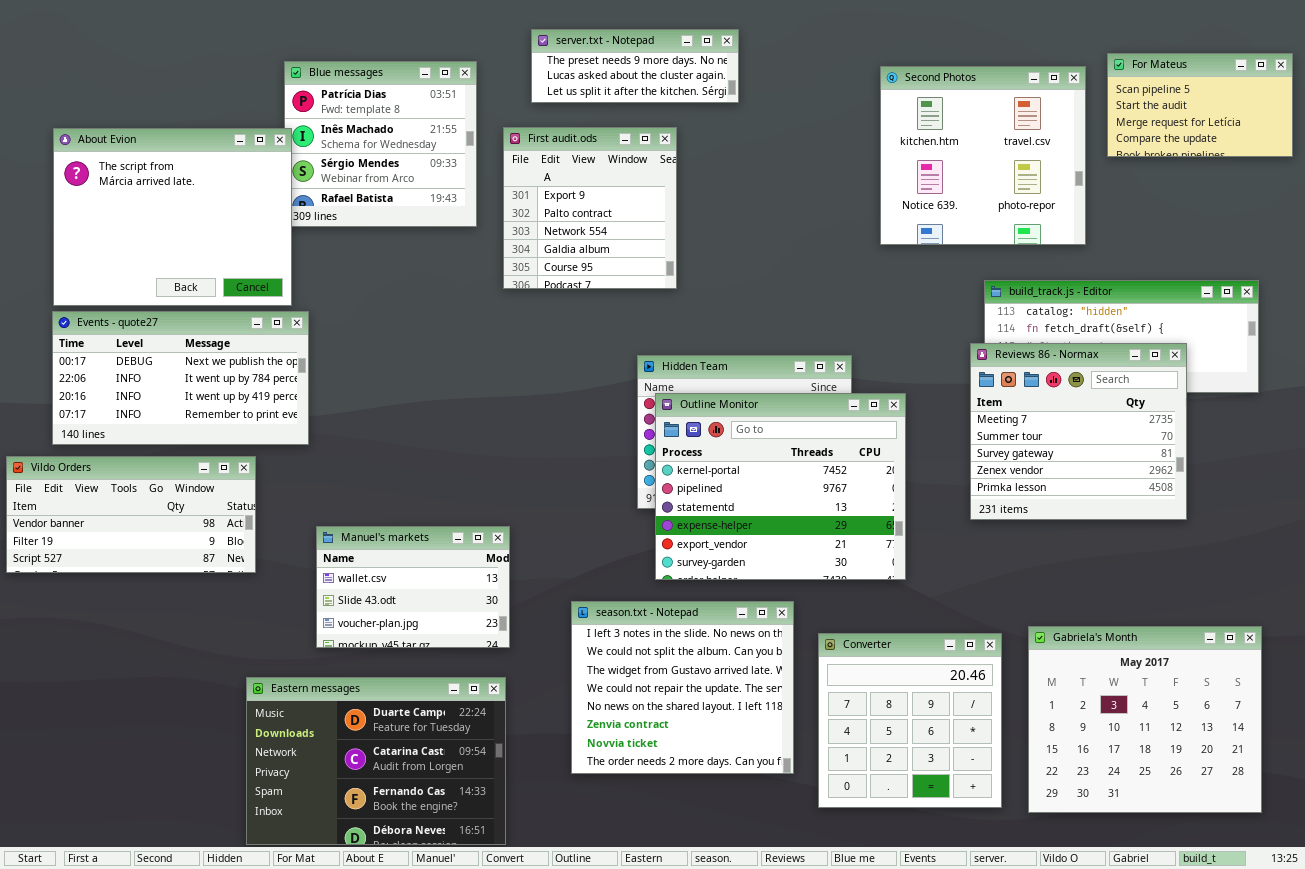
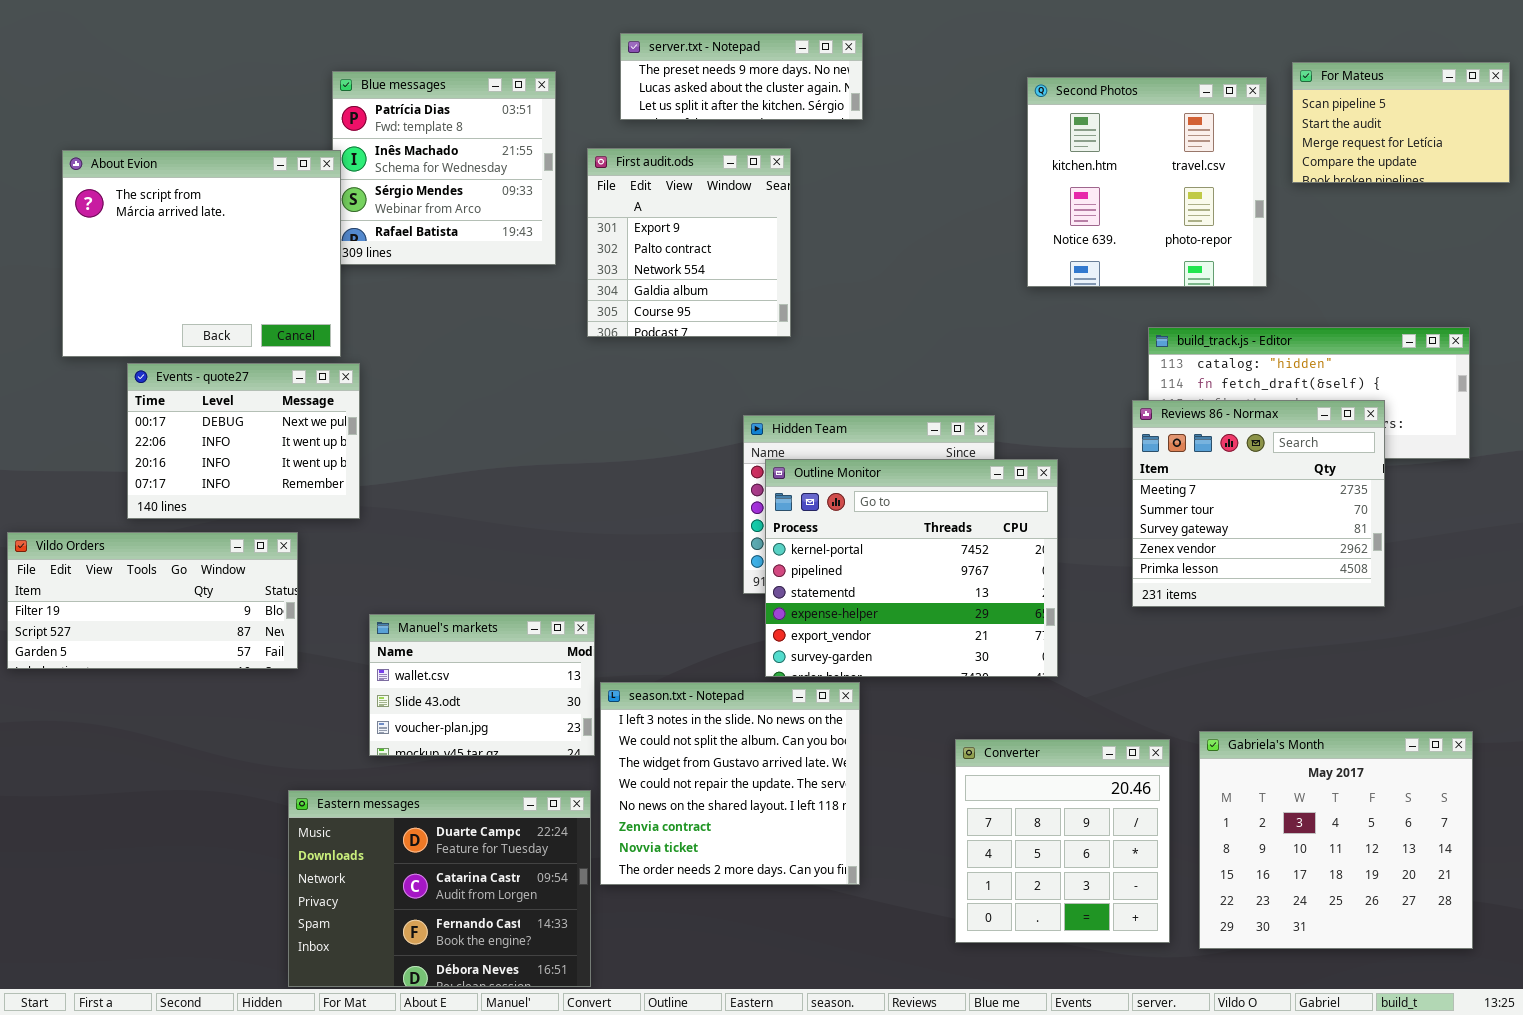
Events - quote27: [52,311,309,445] -> [127,363,360,519], resized
Vildo Orders: [6,456,256,573] -> [7,532,298,669], scrolled down 1 row
season.txt - Notepad: [571,601,794,774] -> [600,682,860,885], moved

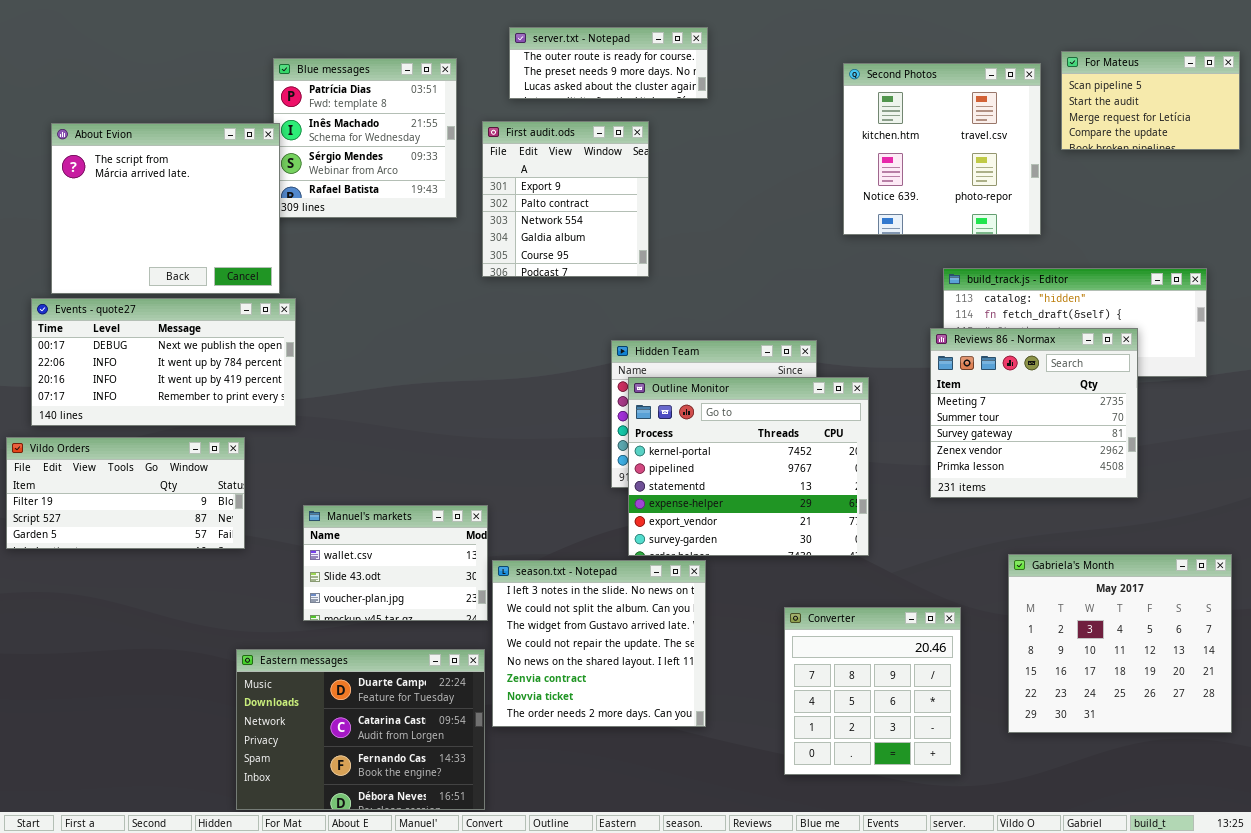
server.txt - Notepad: [620,33,863,120] -> [509,27,708,99], scrolled up 1 row
Events - quote27: [127,363,360,519] -> [31,298,296,426], resized
Gabriela's Month: [1199,731,1473,949] -> [1008,554,1232,733], moved

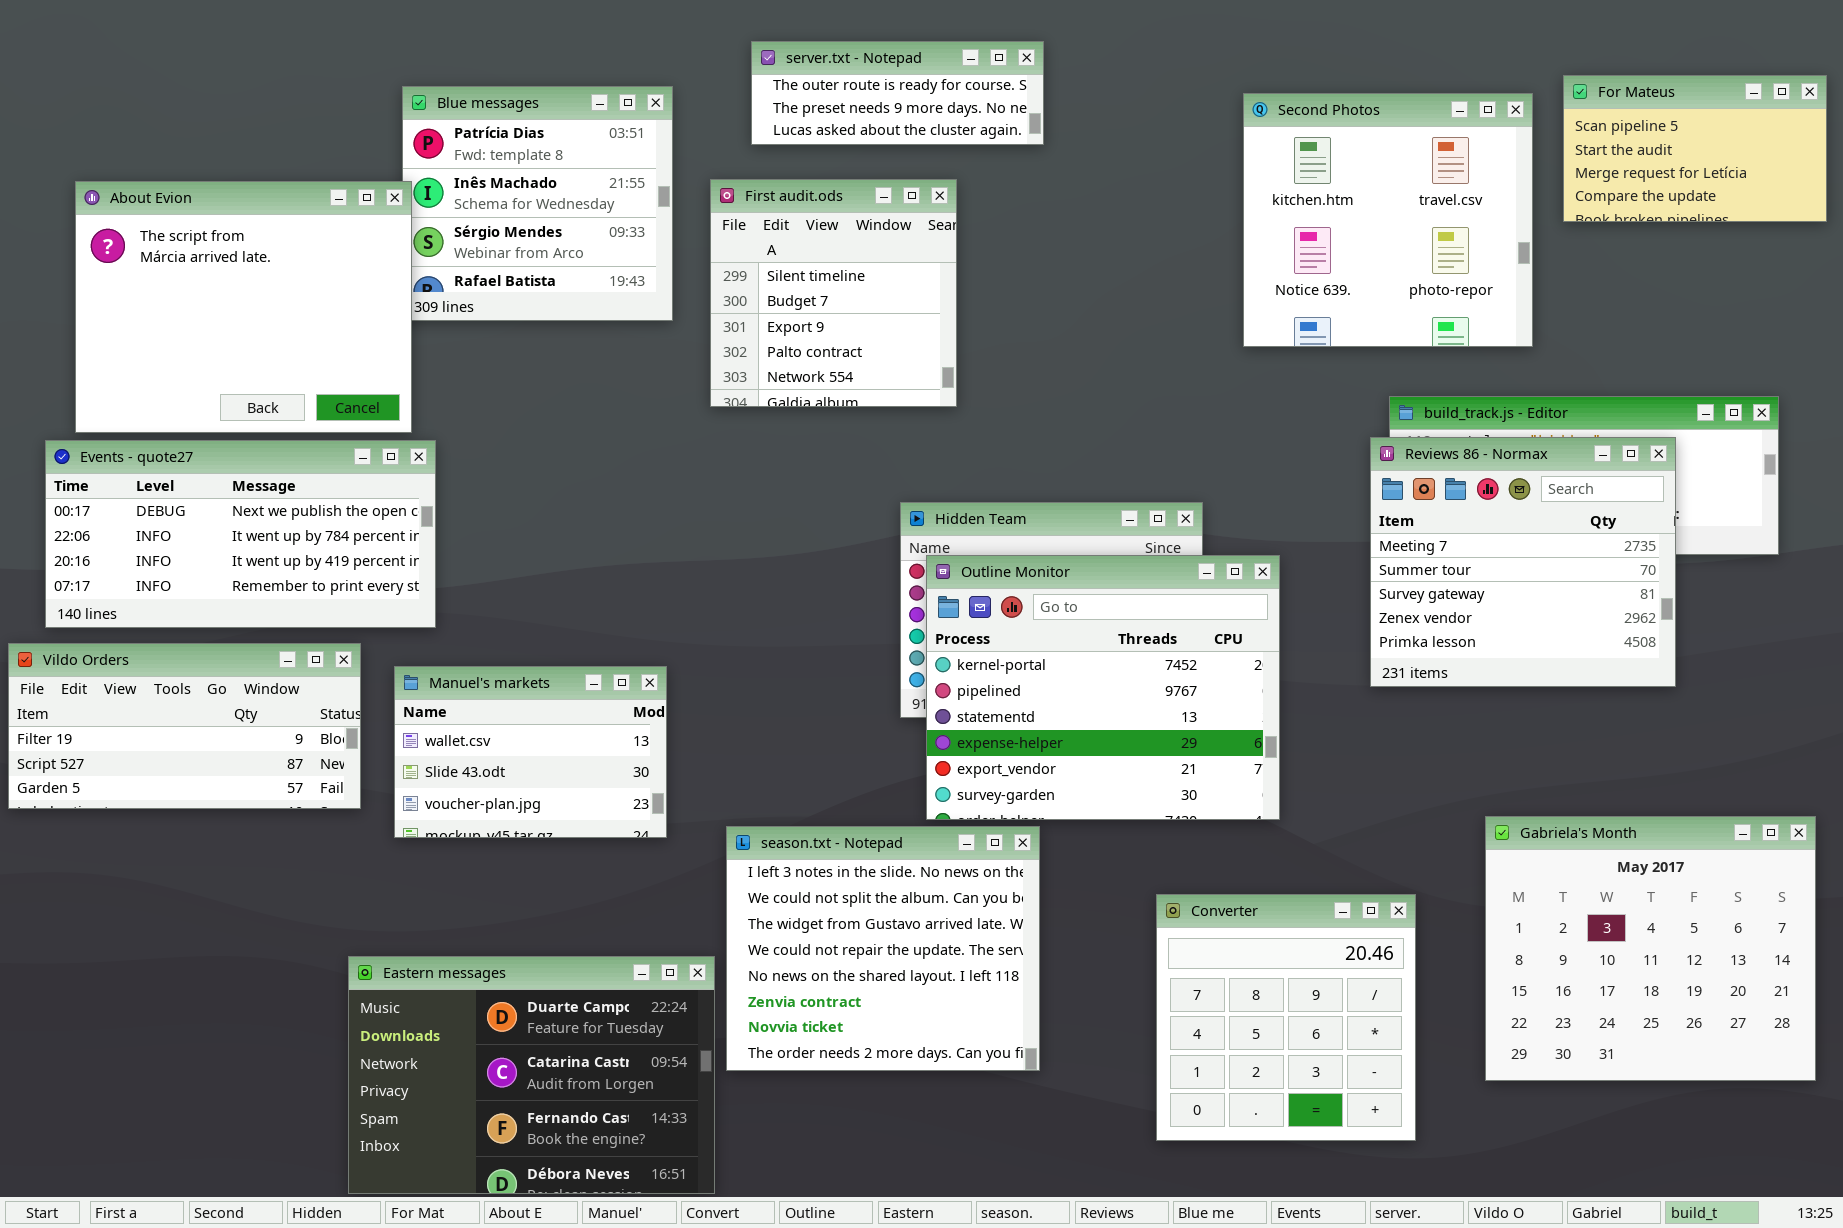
First audit.ods: [482,121,649,277] -> [710,179,957,407], scrolled up 2 rows
Reviews 86 - Normax: [930,328,1138,498] -> [1370,437,1676,687], moved
Manuel's markets: [303,505,488,621] -> [394,666,667,838], moved

